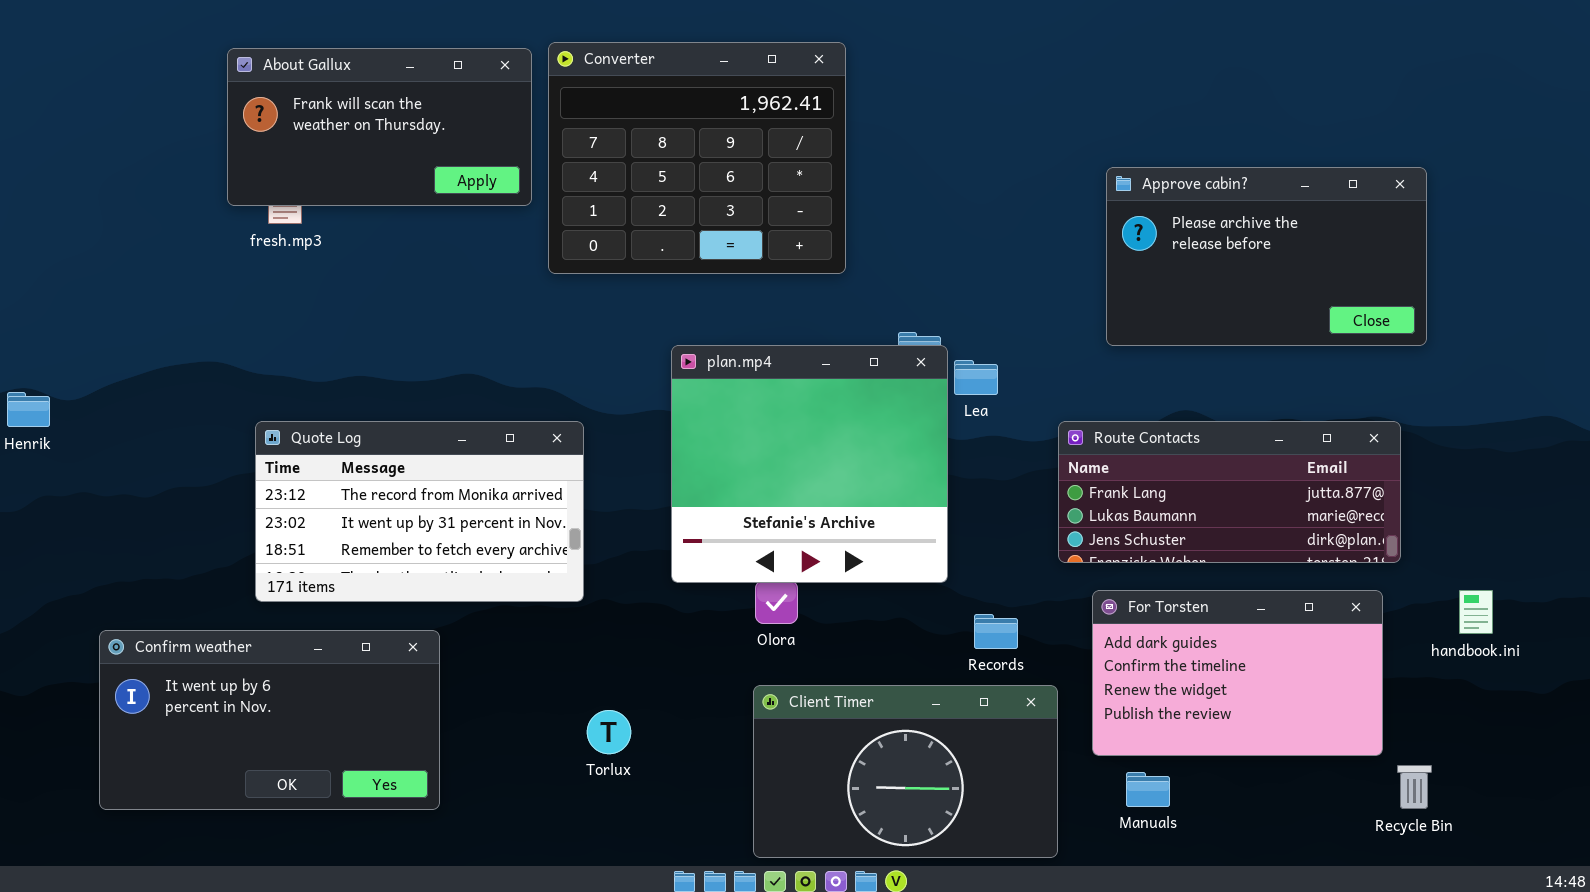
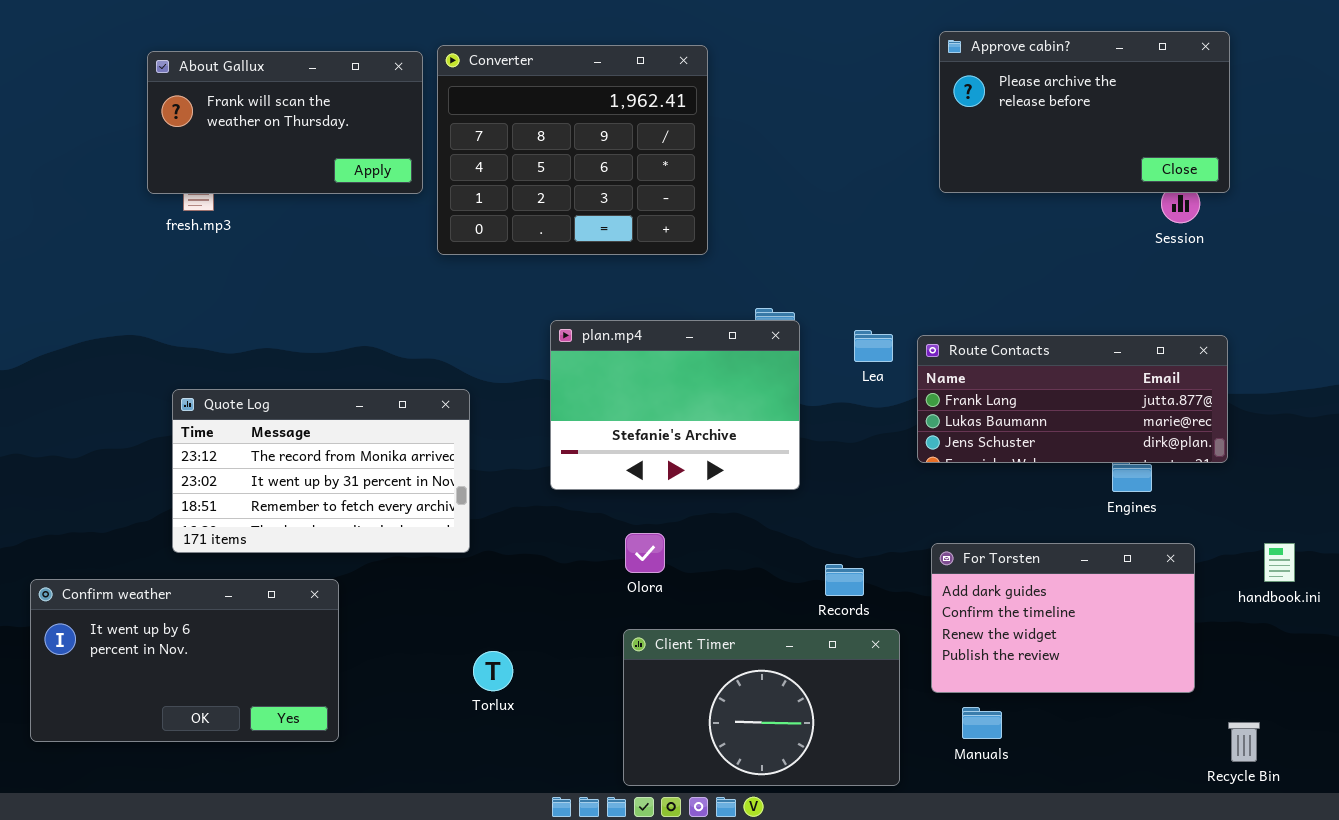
Approve cabin?: [1106,167,1427,346] -> [939,31,1230,193], moved
plan.mp4: [671,345,948,583] -> [550,320,800,490], resized
Lea: [954,360,998,395] -> [854,330,893,362], moved
Route Contacts: [1058,421,1401,563] -> [917,335,1228,463], moved
Recycle Bin: [1397,765,1432,809] -> [1228,722,1260,762], moved

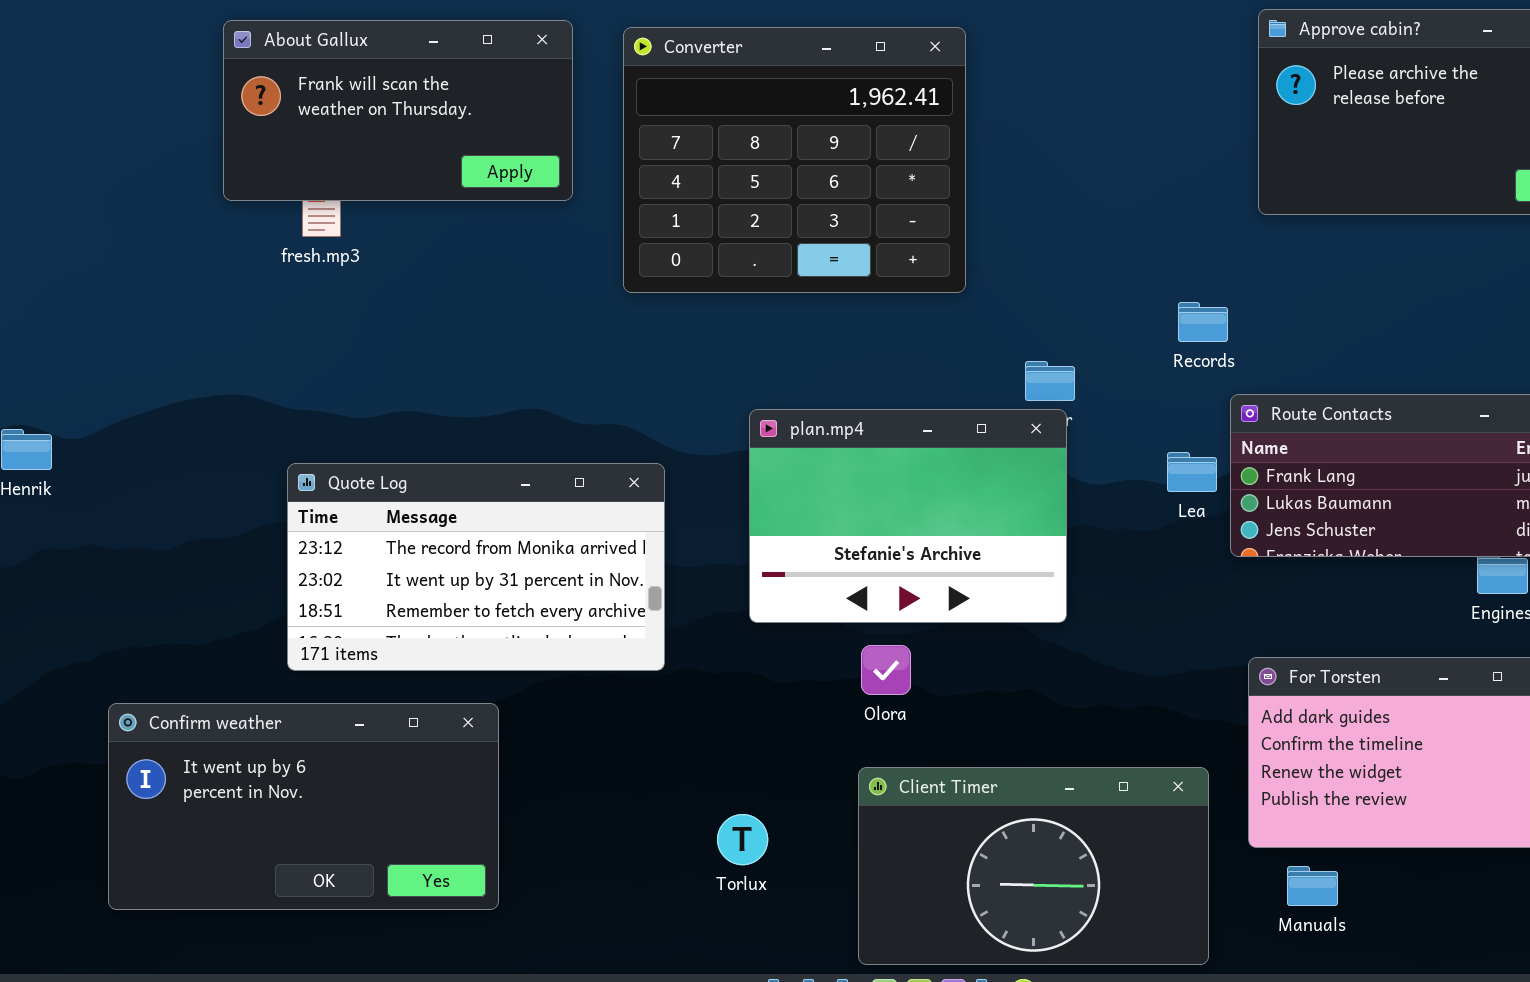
About Gallux: [147,51,423,194] -> [223,20,573,201], moved
plan.mp4: [550,320,800,490] -> [749,409,1067,623], moved
Lea: [854,330,893,362] -> [1167,452,1217,492], moved
Records: [825,564,864,596] -> [1178,302,1228,342], moved
Torlux: [473,651,513,691] -> [717,814,768,865], moved

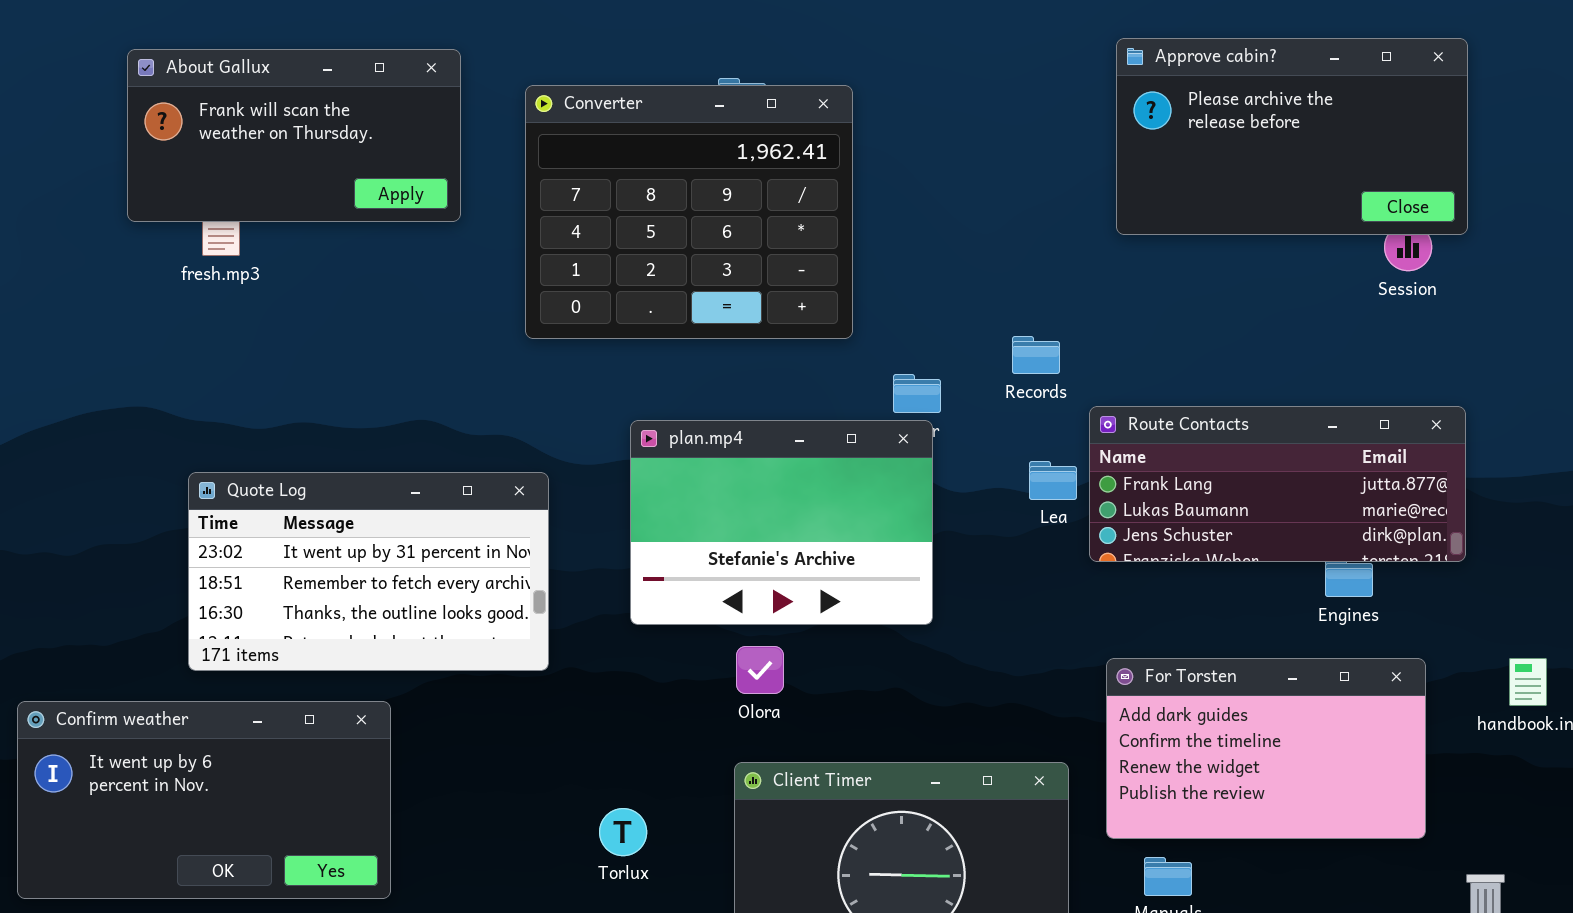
Converter: [623,27,966,293] -> [525,85,853,339], moved
Records: [1178,302,1228,342] -> [1012,336,1060,374], moved
Quote Log: [287,463,665,671] -> [188,472,549,671], scrolled down 1 row

